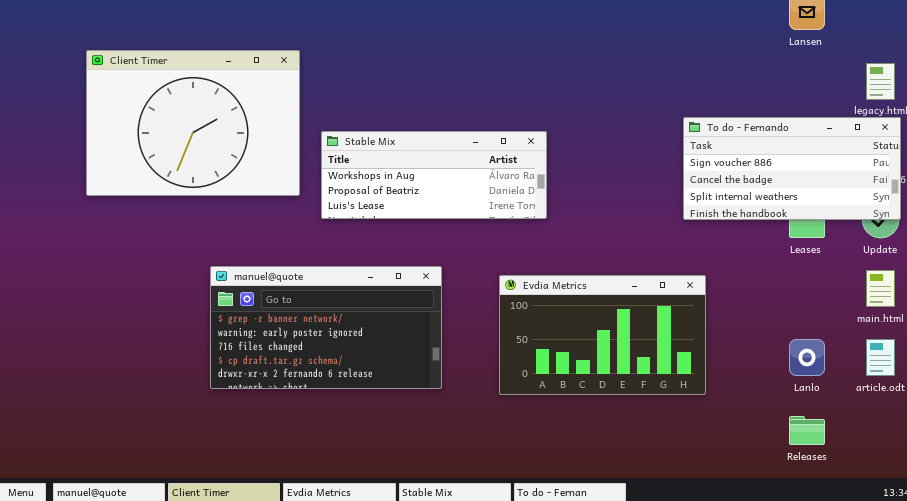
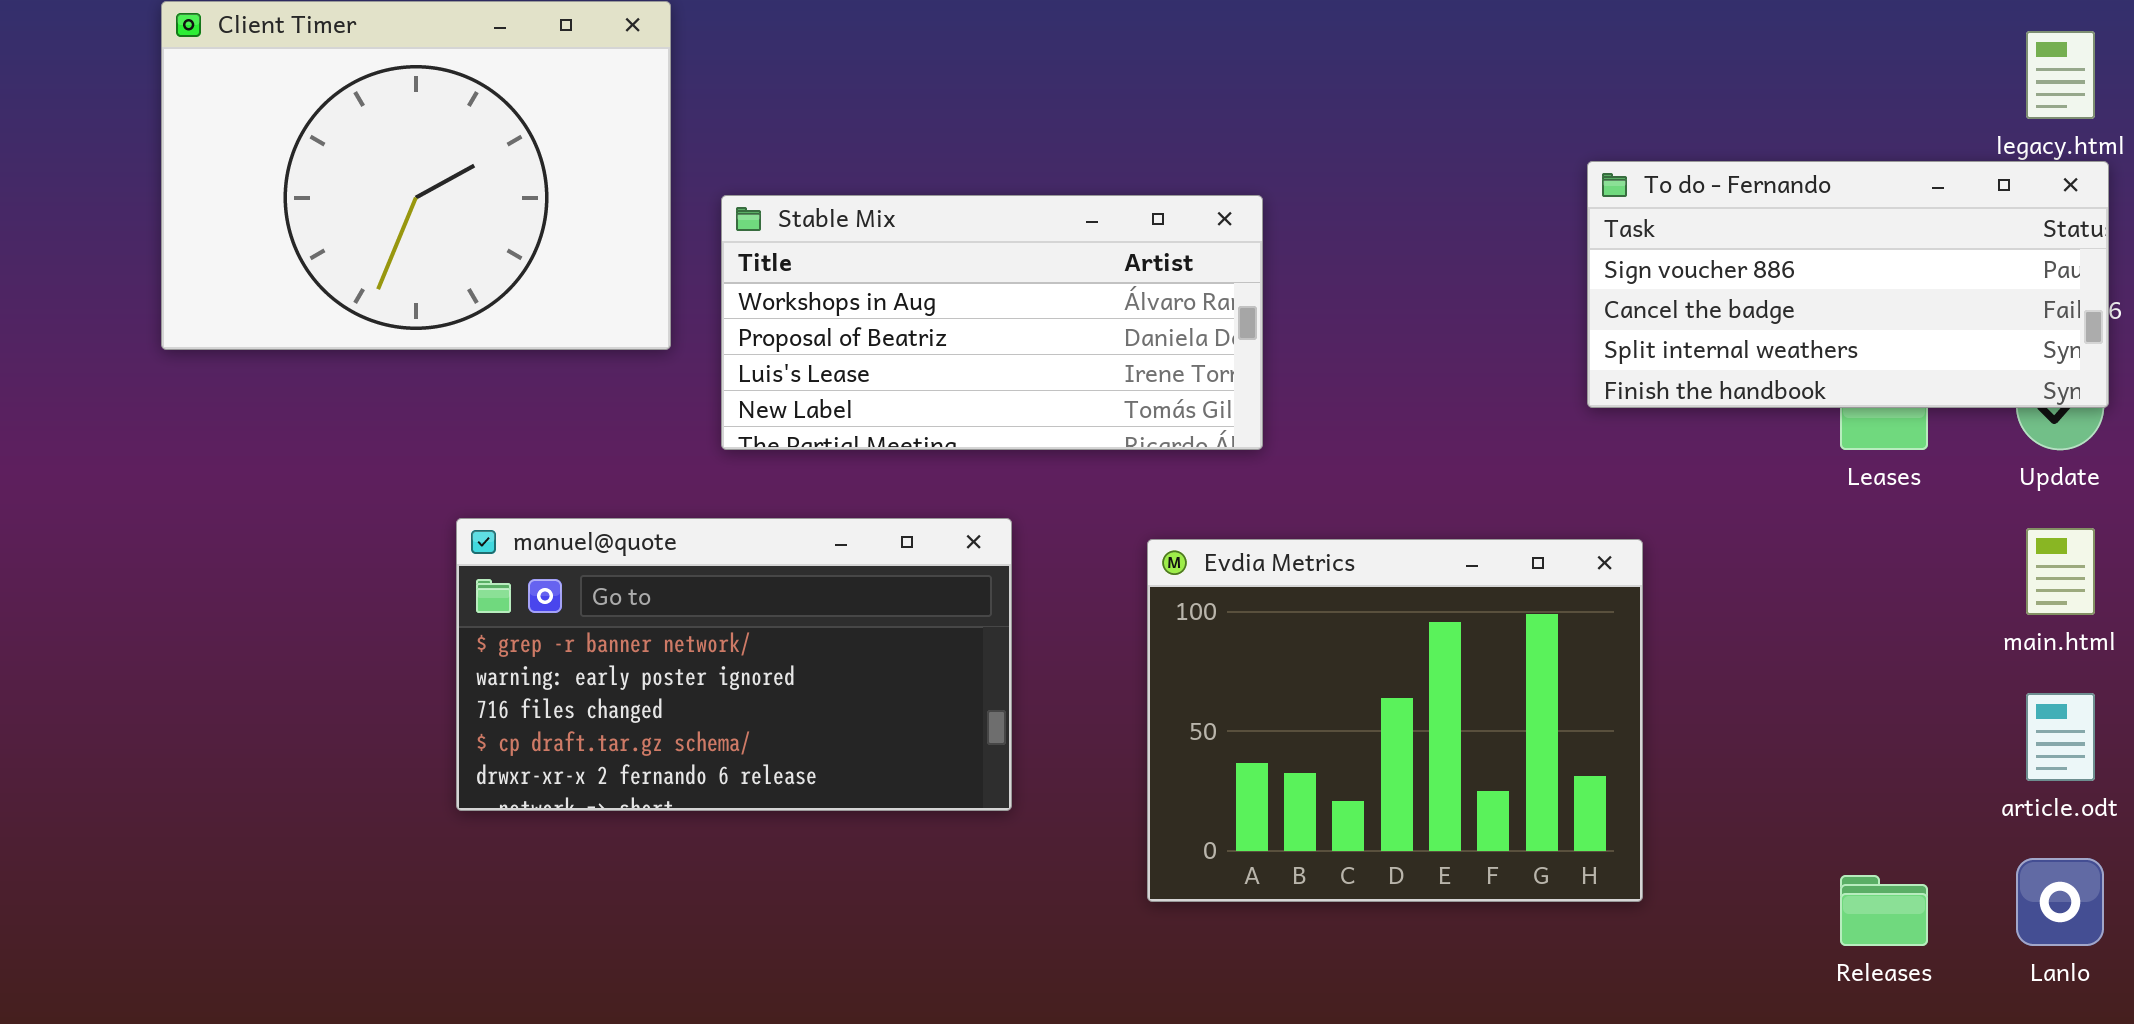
Stable Mix: [321,131,547,219] -> [721,195,1263,450], resized
Evdia Metrics: [499,275,706,395] -> [1147,539,1643,902], resized
Lanlo: [789,339,825,376] -> [2016,858,2104,946], moved

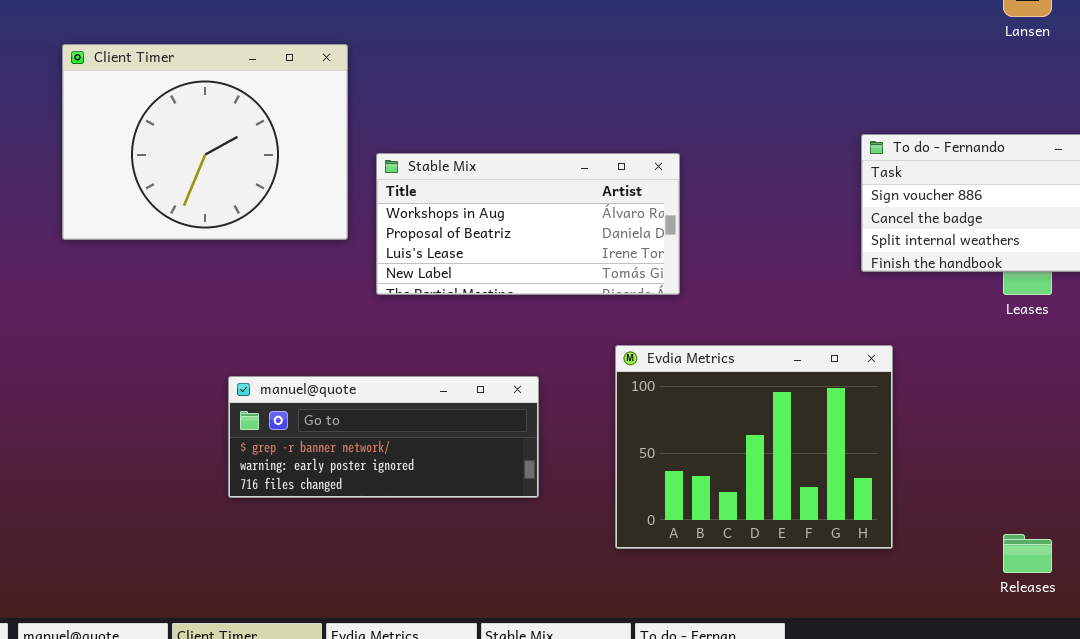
manuel@quote: [456,518,1012,811] -> [228,376,539,498], resized

